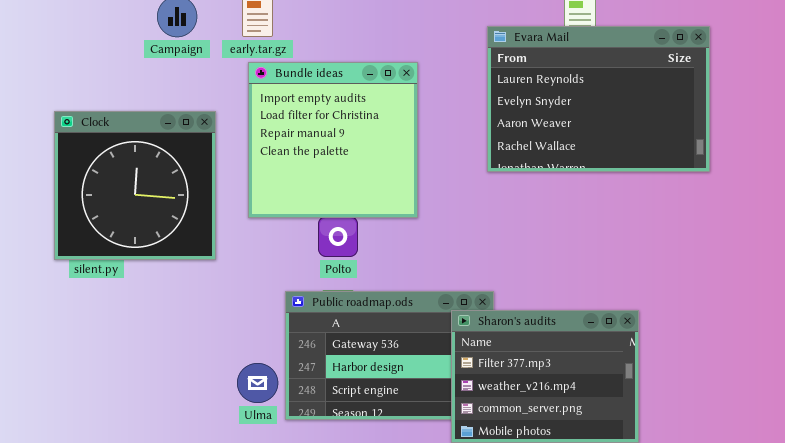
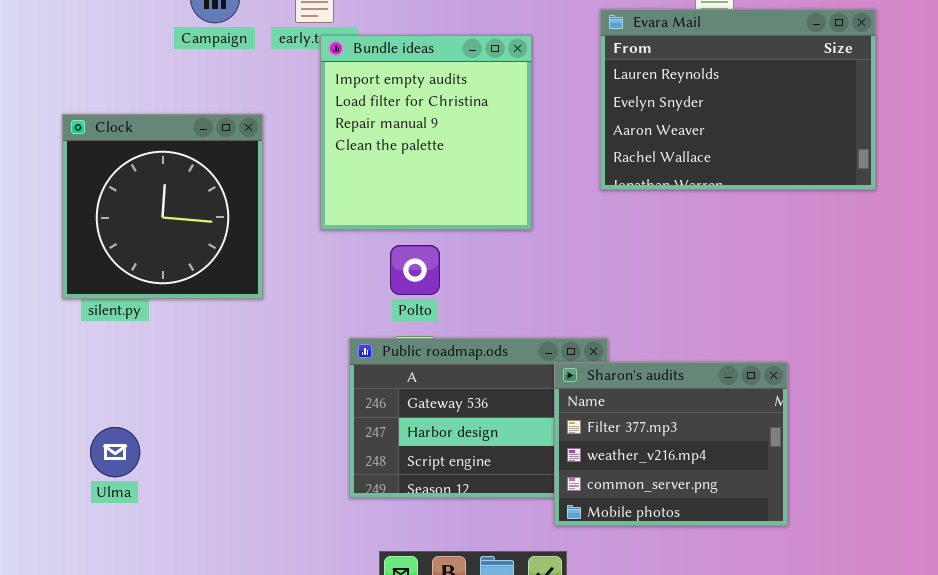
Bundle ideas: [248,62,418,218] -> [320,35,532,230], moved
Ulma: [237,363,278,403] -> [90,427,140,477], moved

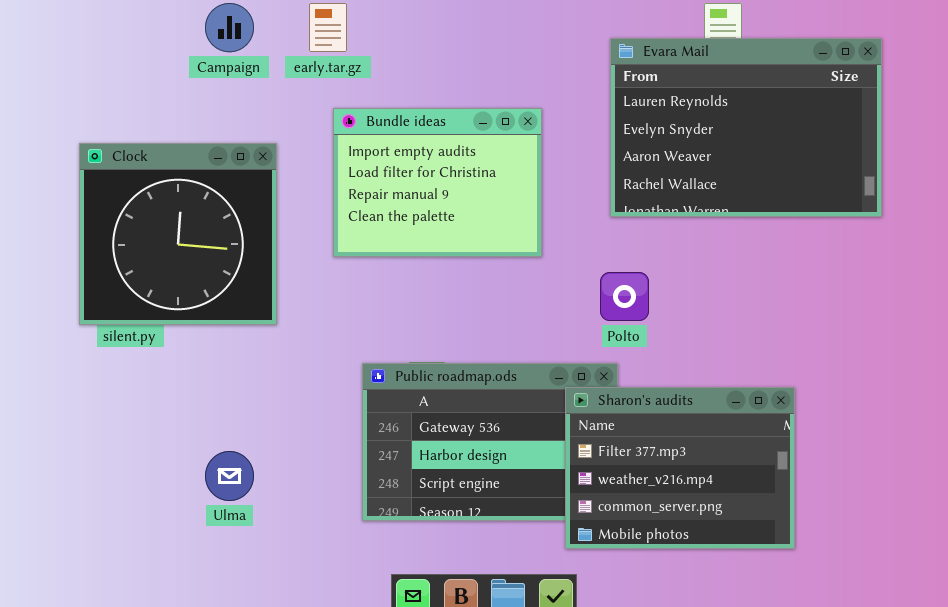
Bundle ideas: [320,35,532,230] -> [333,108,542,257], resized
Polto: [390,245,440,295] -> [600,272,649,321], moved
Ulma: [90,427,140,477] -> [205,451,254,501], moved

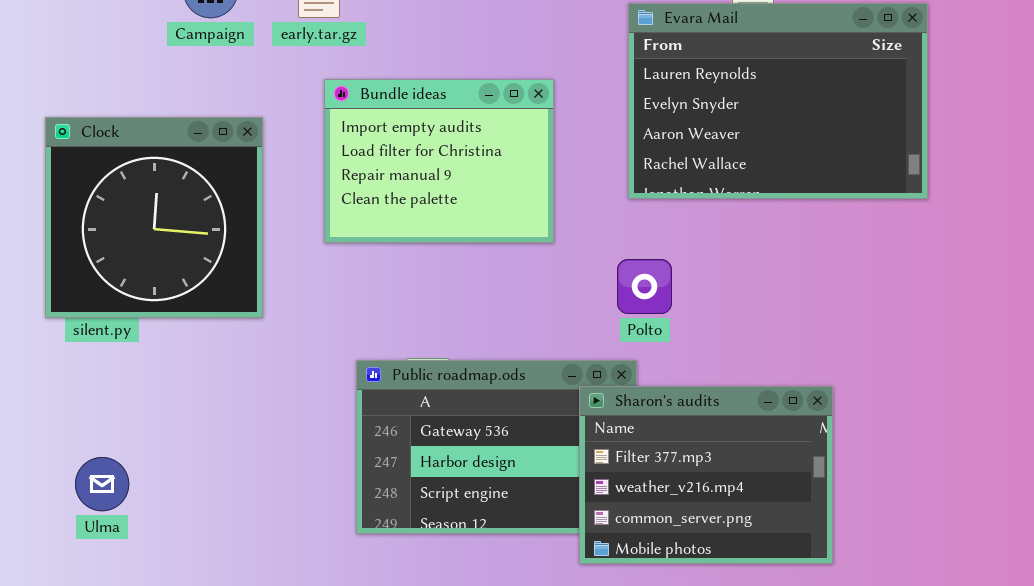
Ulma: [205,451,254,501] -> [75,457,129,511], moved

